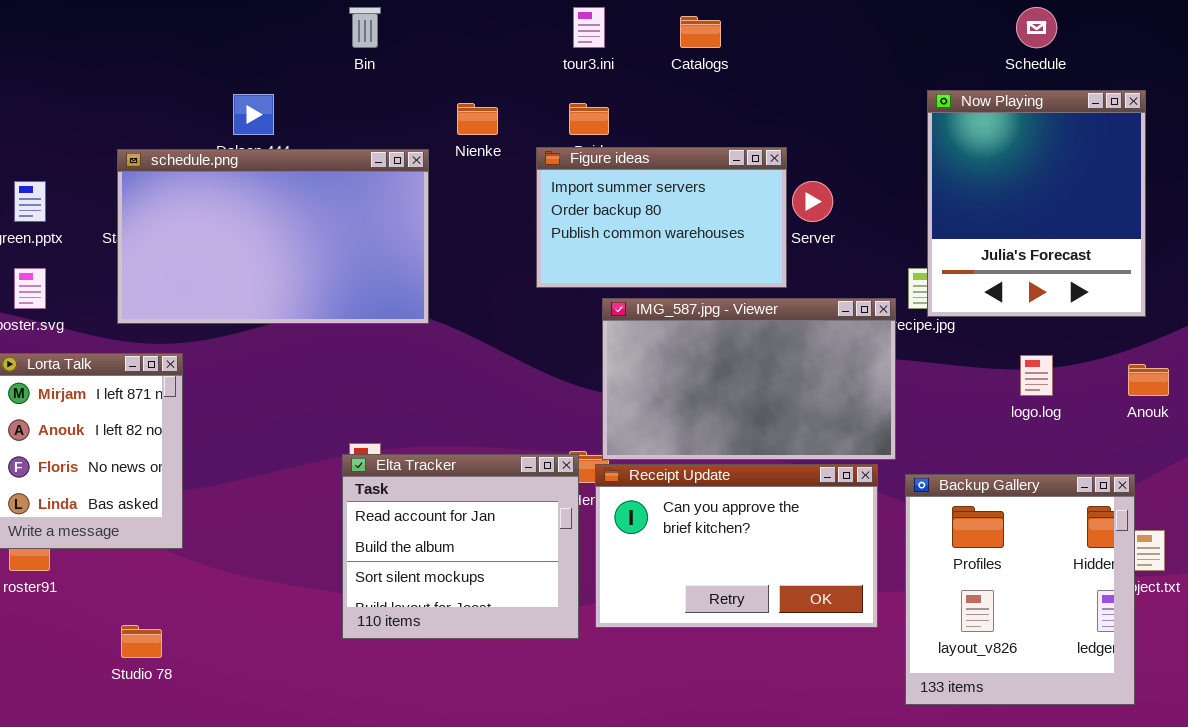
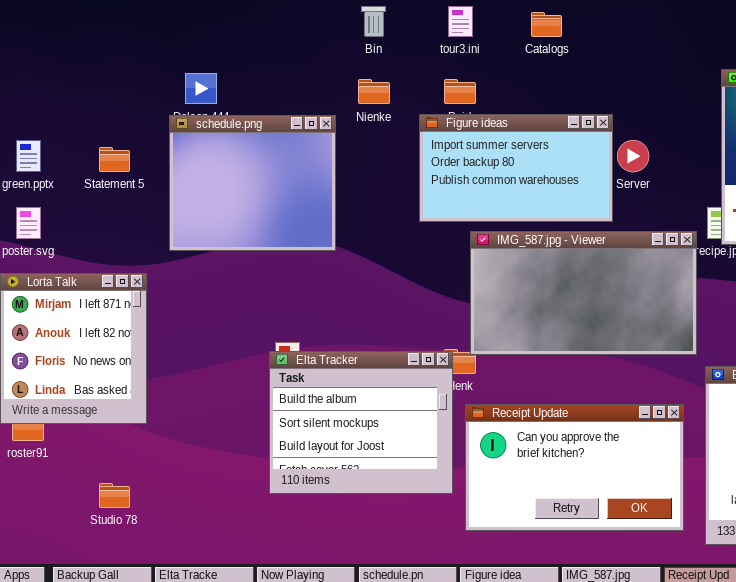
Bin: [349,7,381,48] -> [361,6,386,37], moved
schedule.png: [117,149,429,324] -> [169,115,336,251], resized
Elta Tracker: [342,454,579,639] -> [269,351,453,494], scrolled down 1 row
Receipt Update: [595,464,878,628] -> [465,404,684,531], moved

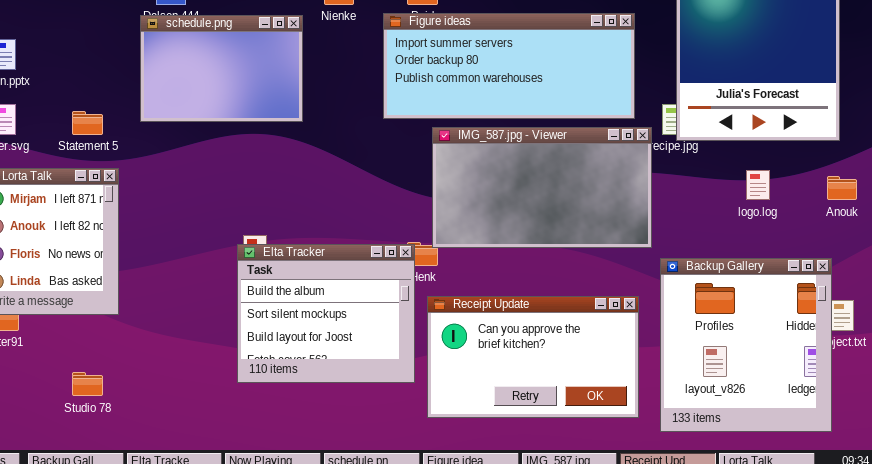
Figure ideas: [419,114,613,222] -> [383,13,635,119], resized
schedule.png: [169,115,336,251] -> [140,15,303,122], resized
Statement 5: [99,147,130,172] -> [72,111,103,135], moved

